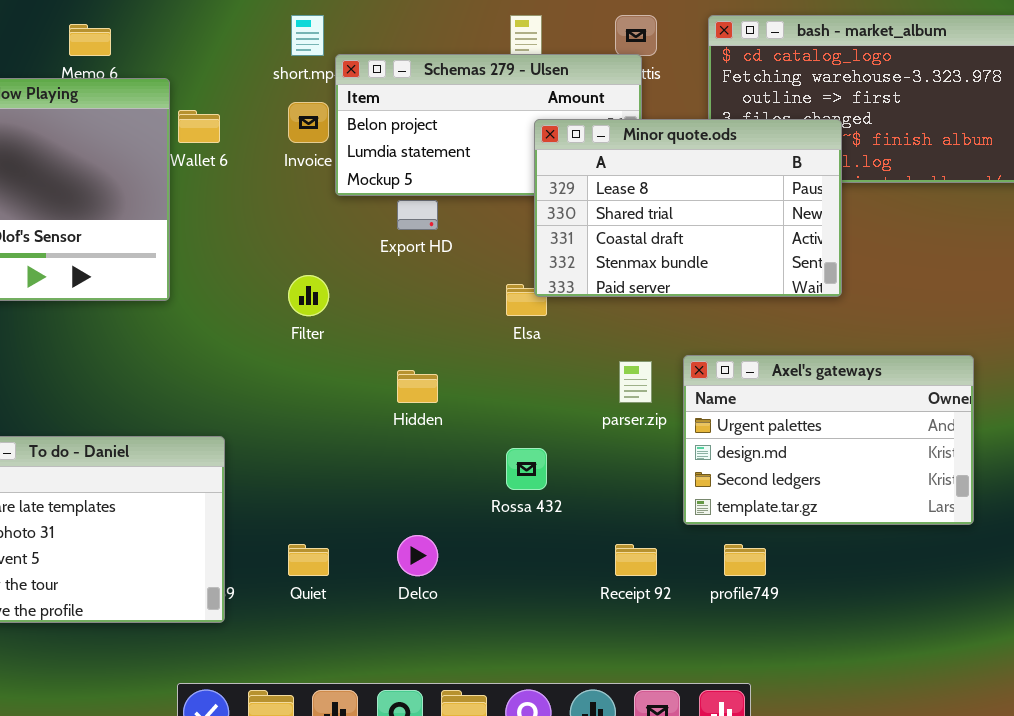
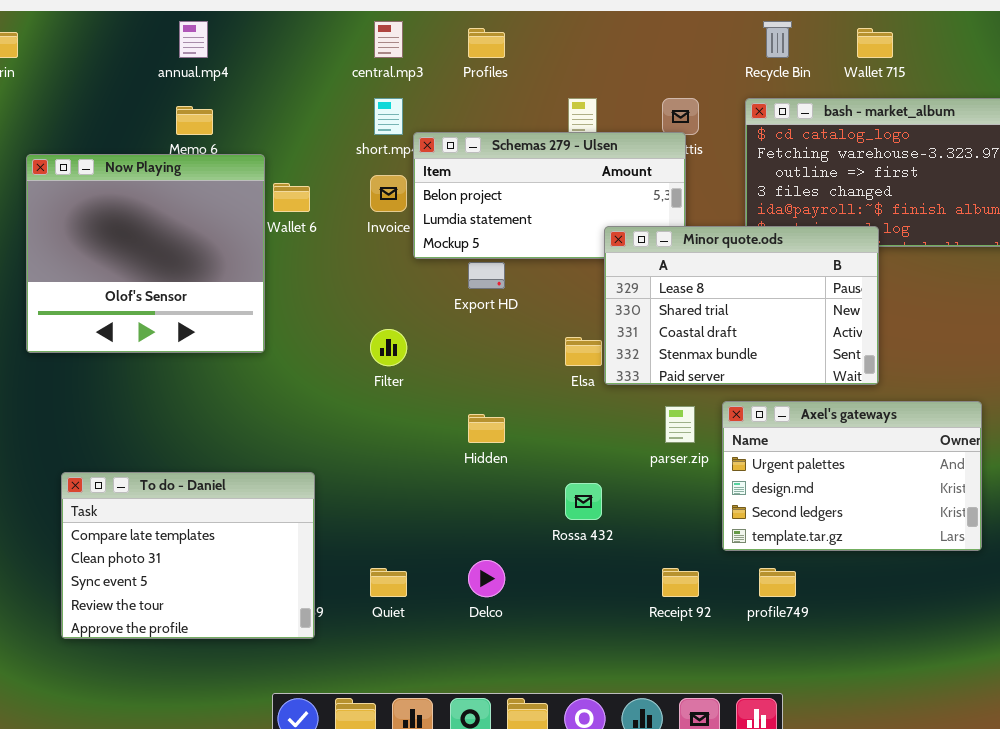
Minor quote.ods: [534,119,842,297] -> [604,226,879,385], moved

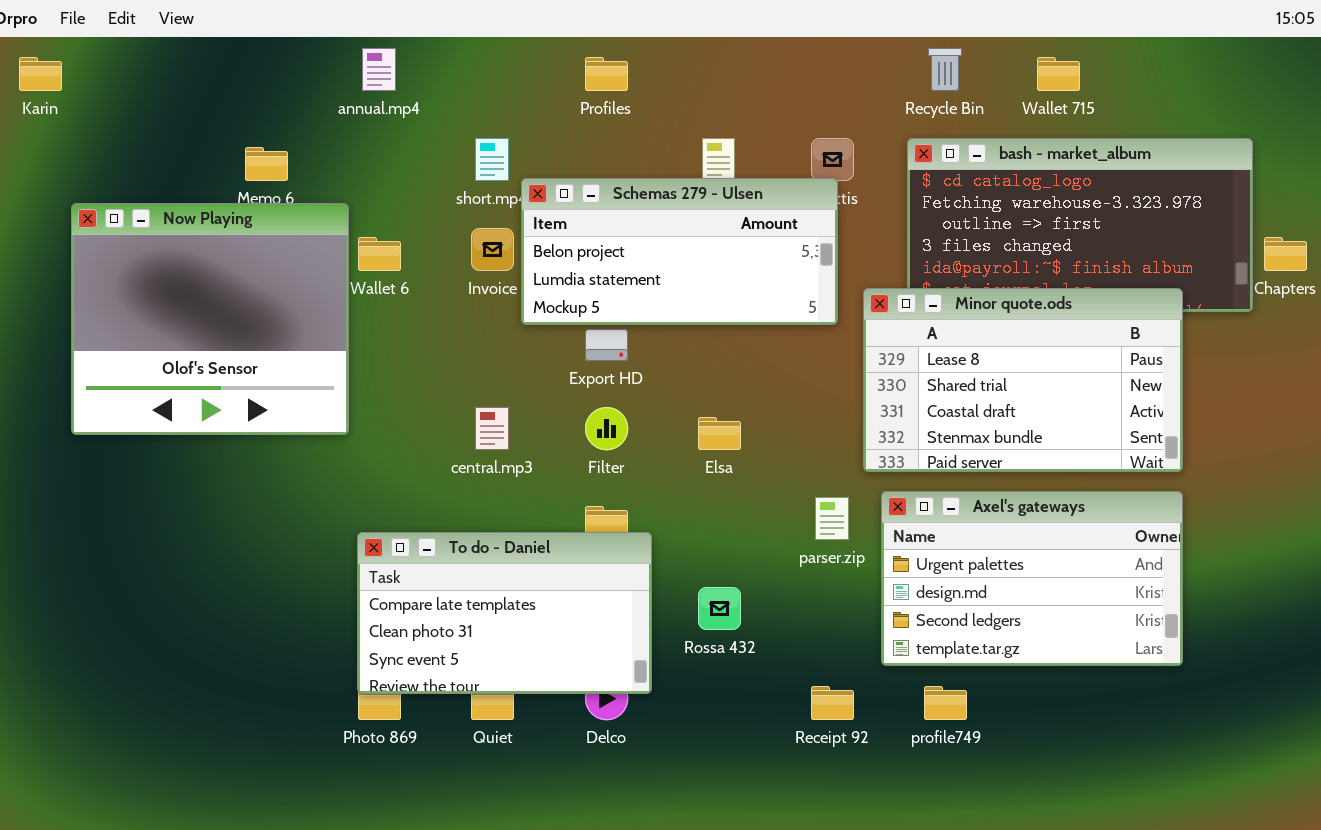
annual.mp4: [179,21,208,58] -> [362,48,396,91], moved
central.mp3: [374,21,403,58] -> [475,407,509,450], moved
Minor quote.ods: [604,226,879,385] -> [863,288,1183,472], moved
Filter: [370,329,407,366] -> [585,407,628,450], moved
To do - Daniel: [61,472,315,639] -> [357,532,652,694], moved, resized

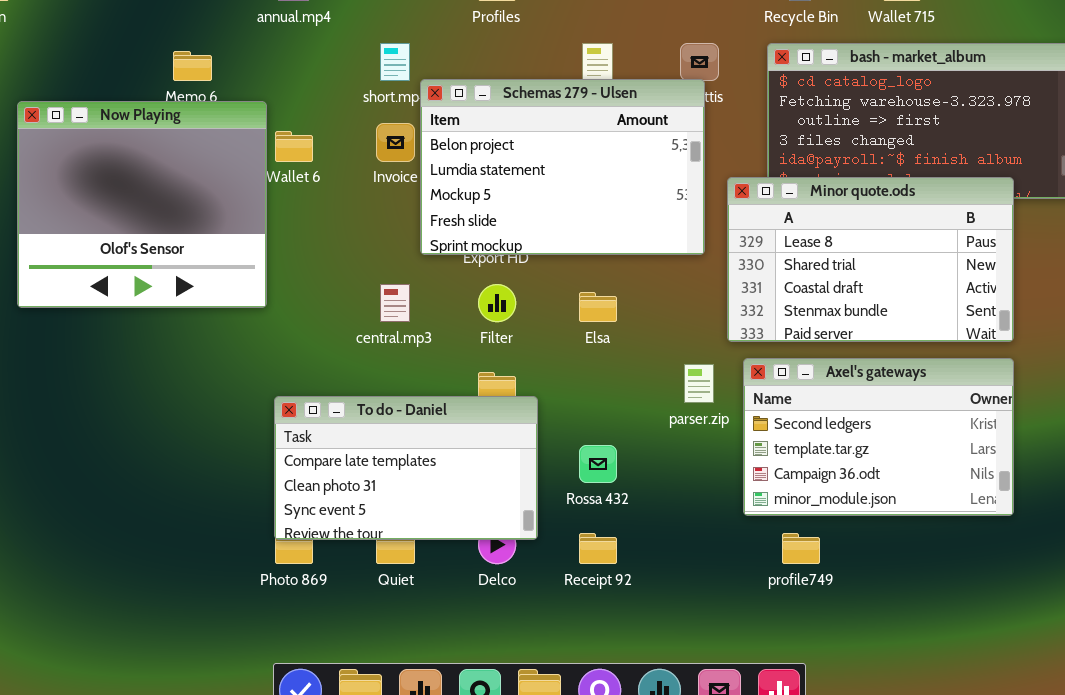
Schemas 279 - Ulsen: [521,178,838,325] -> [420,79,705,255], resized
Axel's gateways: [881,491,1183,666] -> [743,358,1014,516], scrolled down 2 rows
Receipt 92: [811,686,854,720] -> [579,533,617,564], moved

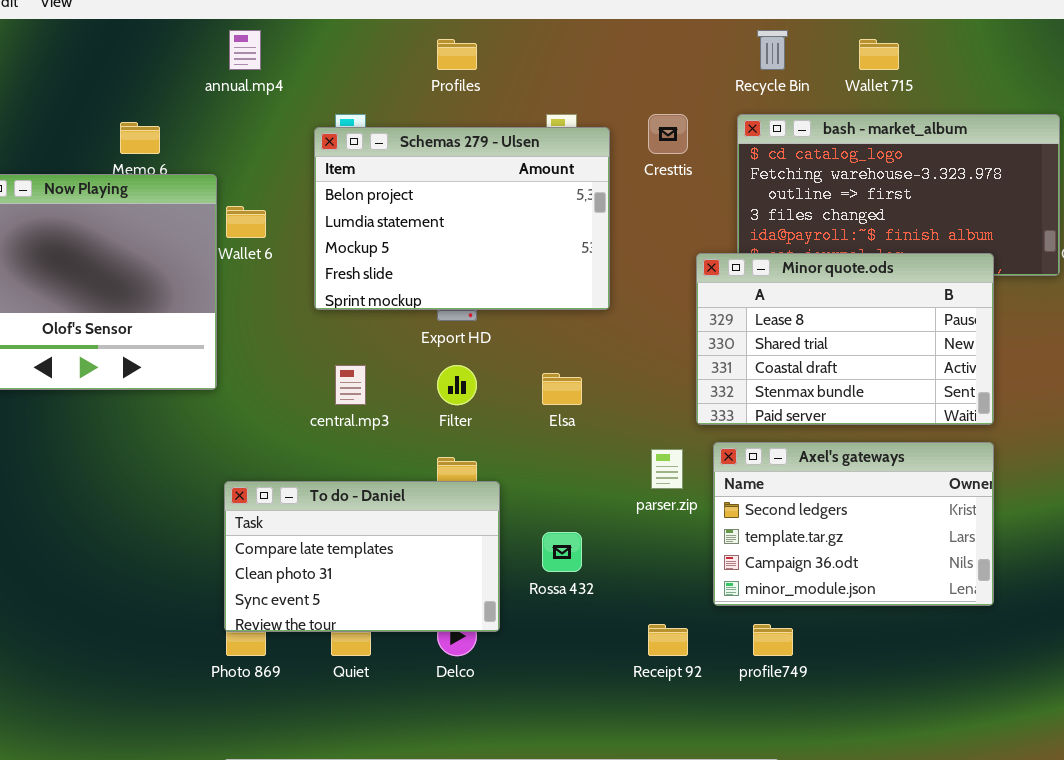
Schemas 279 - Ulsen: [420,79,705,255] -> [314,127,610,310], moved
Receipt 92: [579,533,617,564] -> [648,624,688,656], moved

